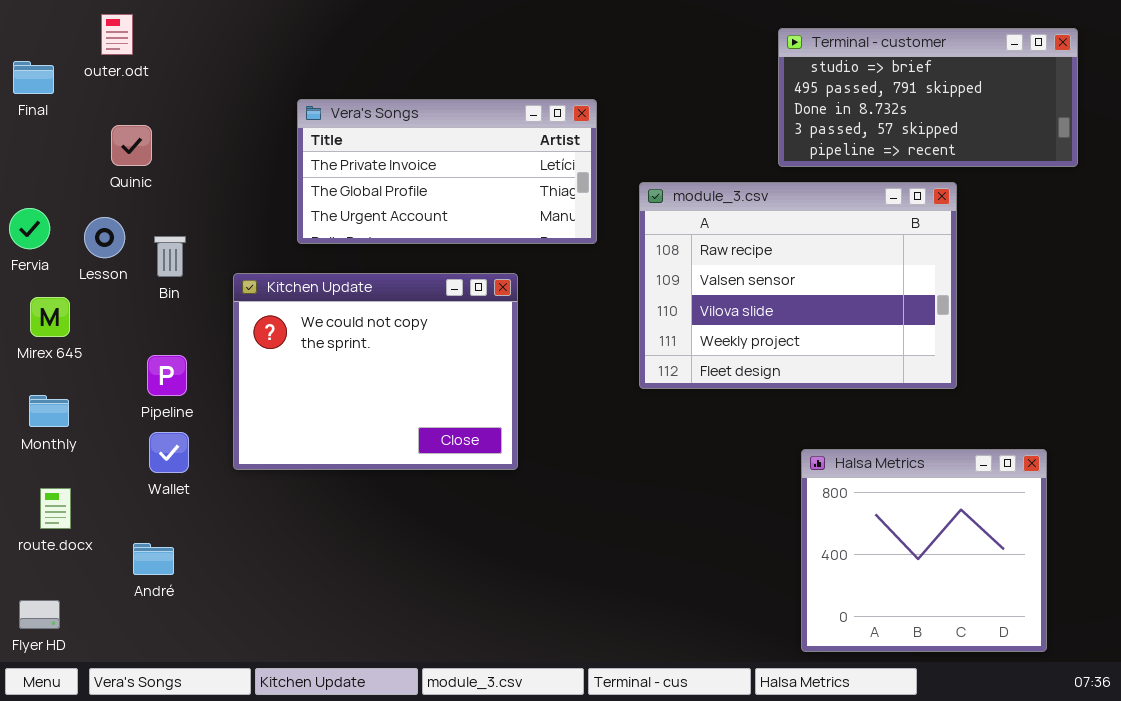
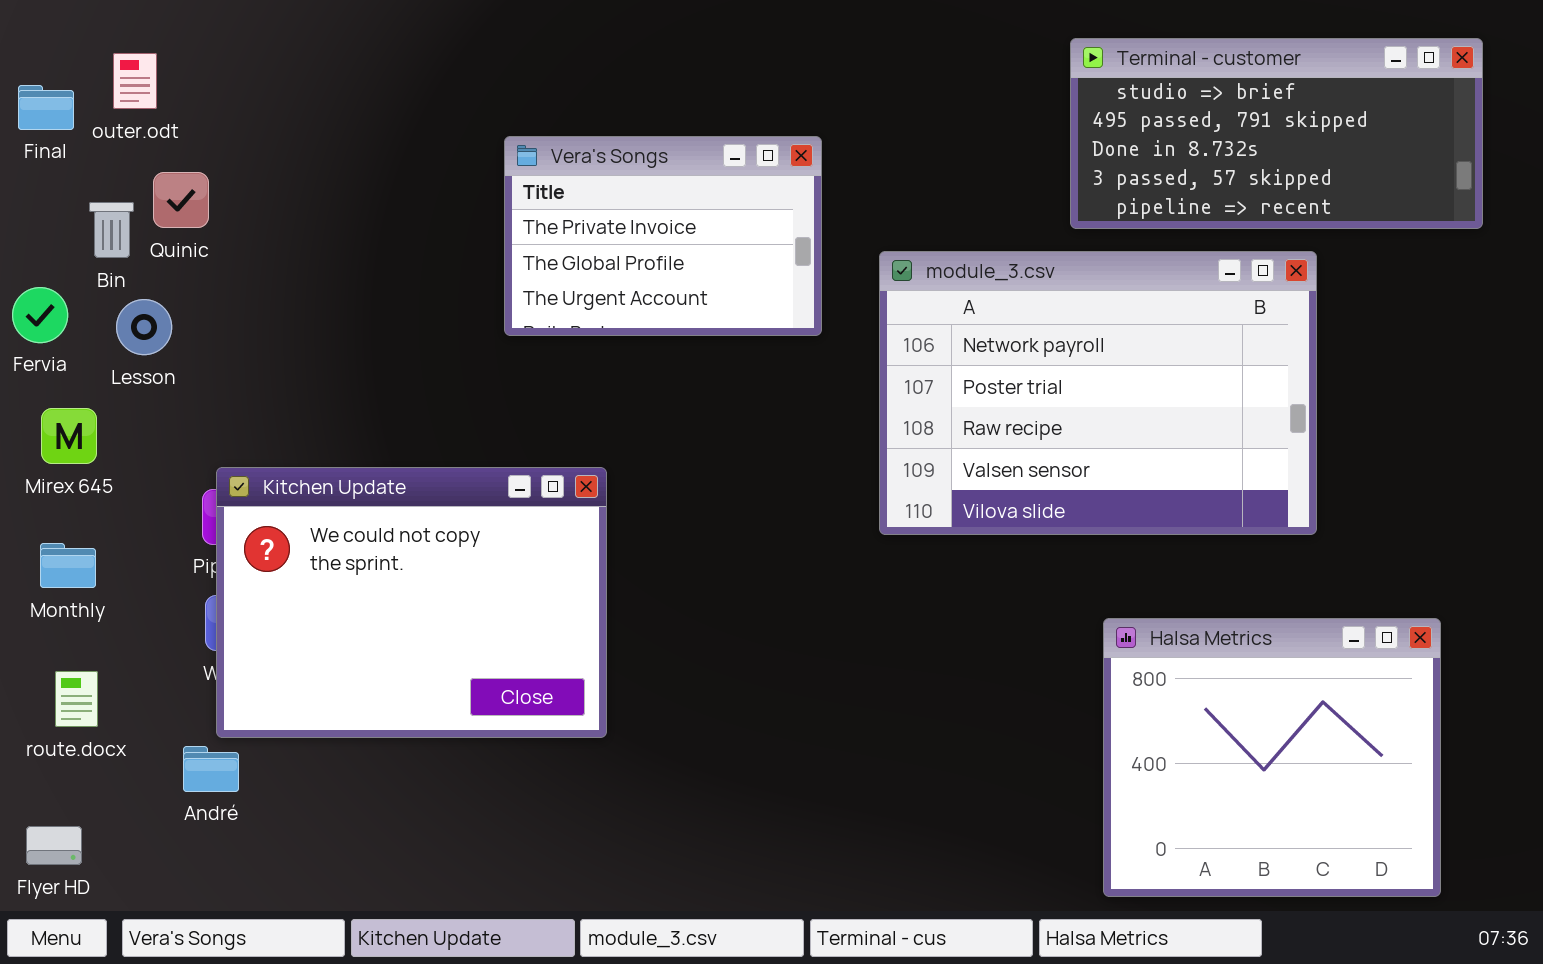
outer.odt: [101,14,133,55] -> [113,53,157,109], moved
Vera's Songs: [297,99,597,244] -> [504,136,822,336], resized
module_3.csv: [639,182,957,389] -> [879,251,1317,535], scrolled up 2 rows
Bin: [154,236,186,277] -> [89,202,134,258], moved
Kitchen Update: [233,273,518,470] -> [216,467,607,738], moved

